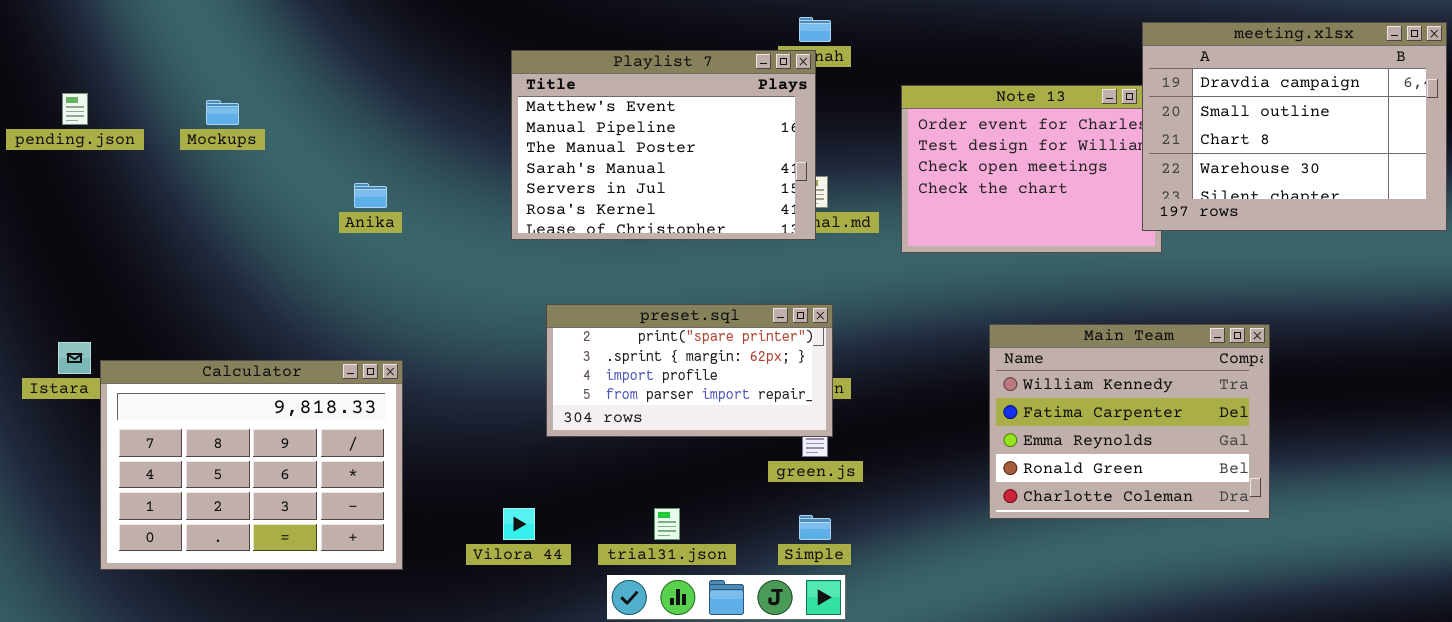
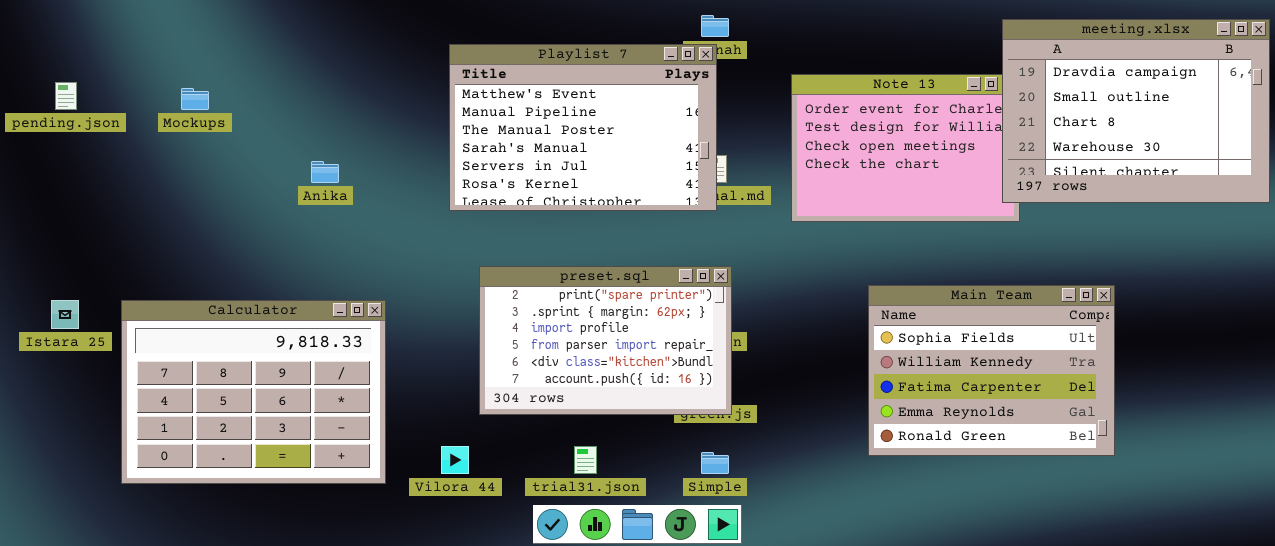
preset.sql: [546,304,833,437] -> [479,266,732,415], resized
Main Team: [989,324,1270,519] -> [868,285,1115,456], scrolled up 1 row
Calculator: [100,360,403,570] -> [121,300,386,484], moved

